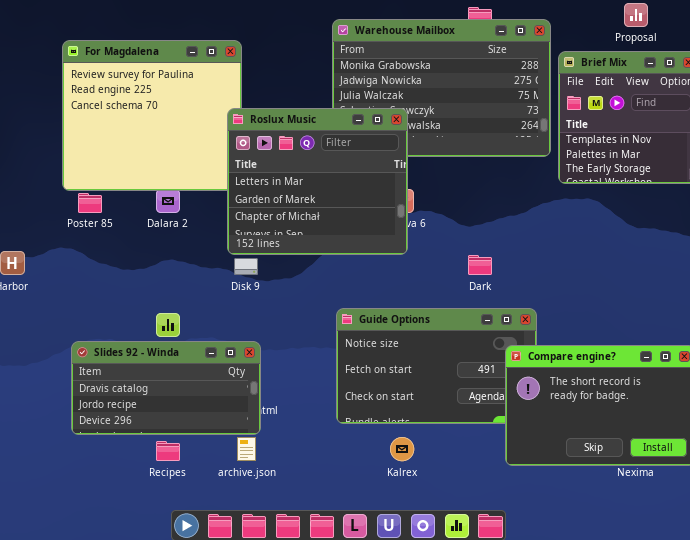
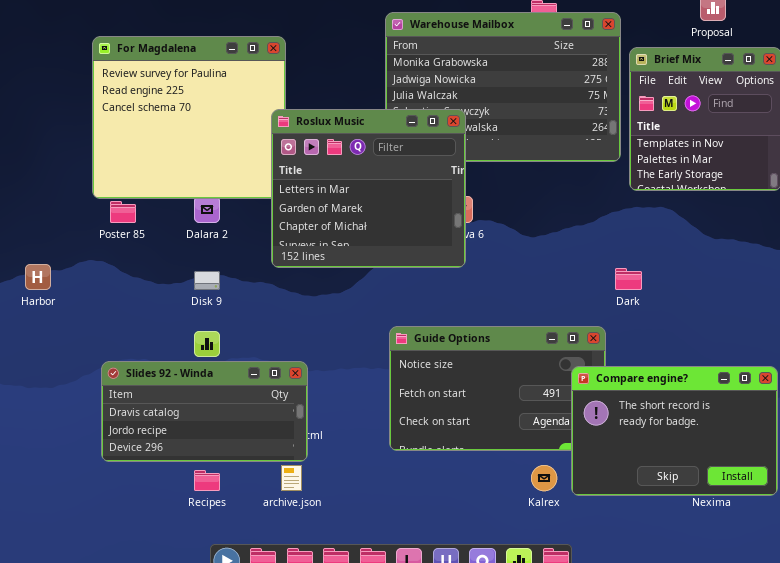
Dark: [468,255,492,275] -> [615,268,642,290], moved
Disk 9: [234,258,258,275] -> [194,271,220,290], moved
Kalrex: [390,437,414,461] -> [531,465,557,491], moved

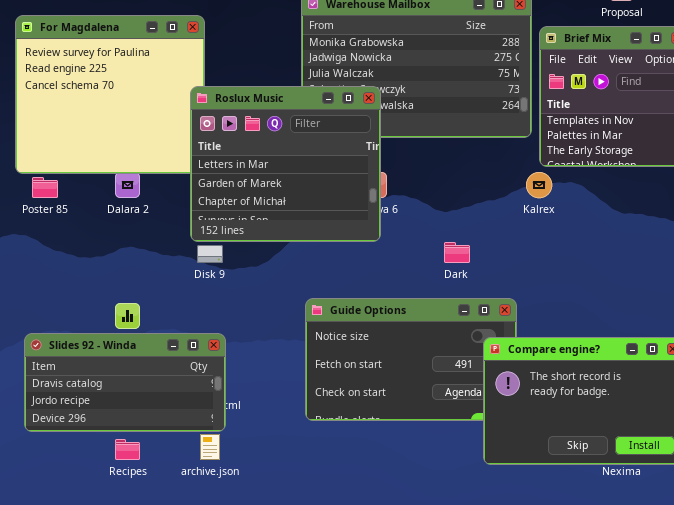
Dark: [615,268,642,290] -> [444,242,470,263], moved
Disk 9: [194,271,220,290] -> [197,245,223,263], moved
Kalrex: [531,465,557,491] -> [526,172,552,198], moved

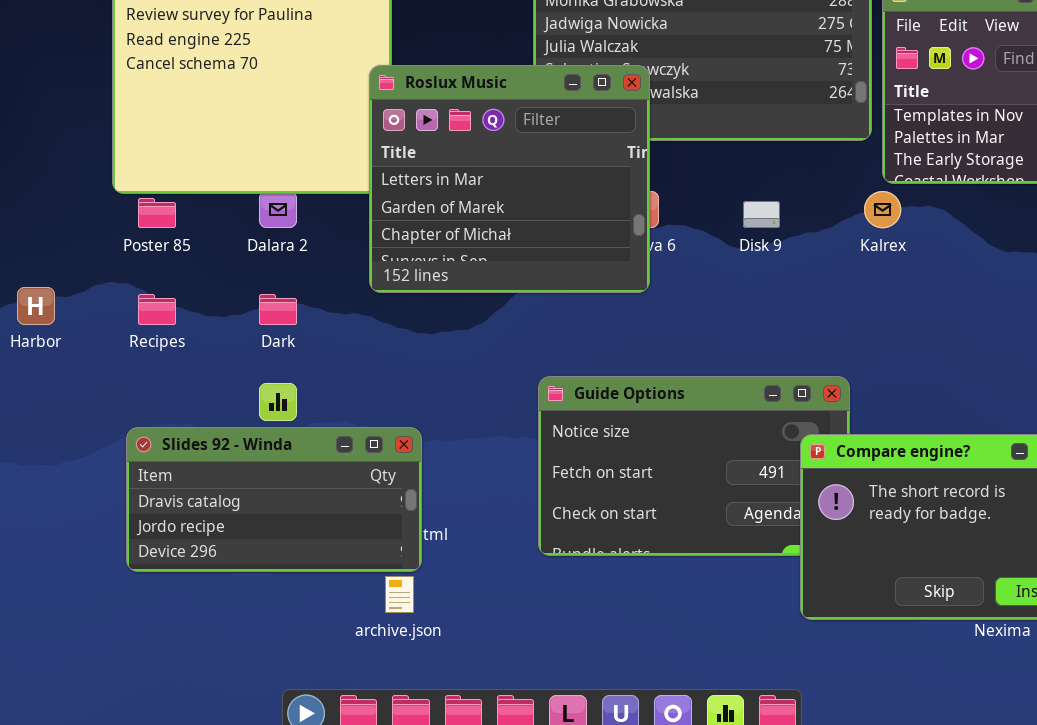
Dark: [444,242,470,263] -> [259,294,297,325], moved
Disk 9: [197,245,223,263] -> [743,201,780,228], moved
Recipes: [115,439,140,460] -> [138,294,176,325], moved

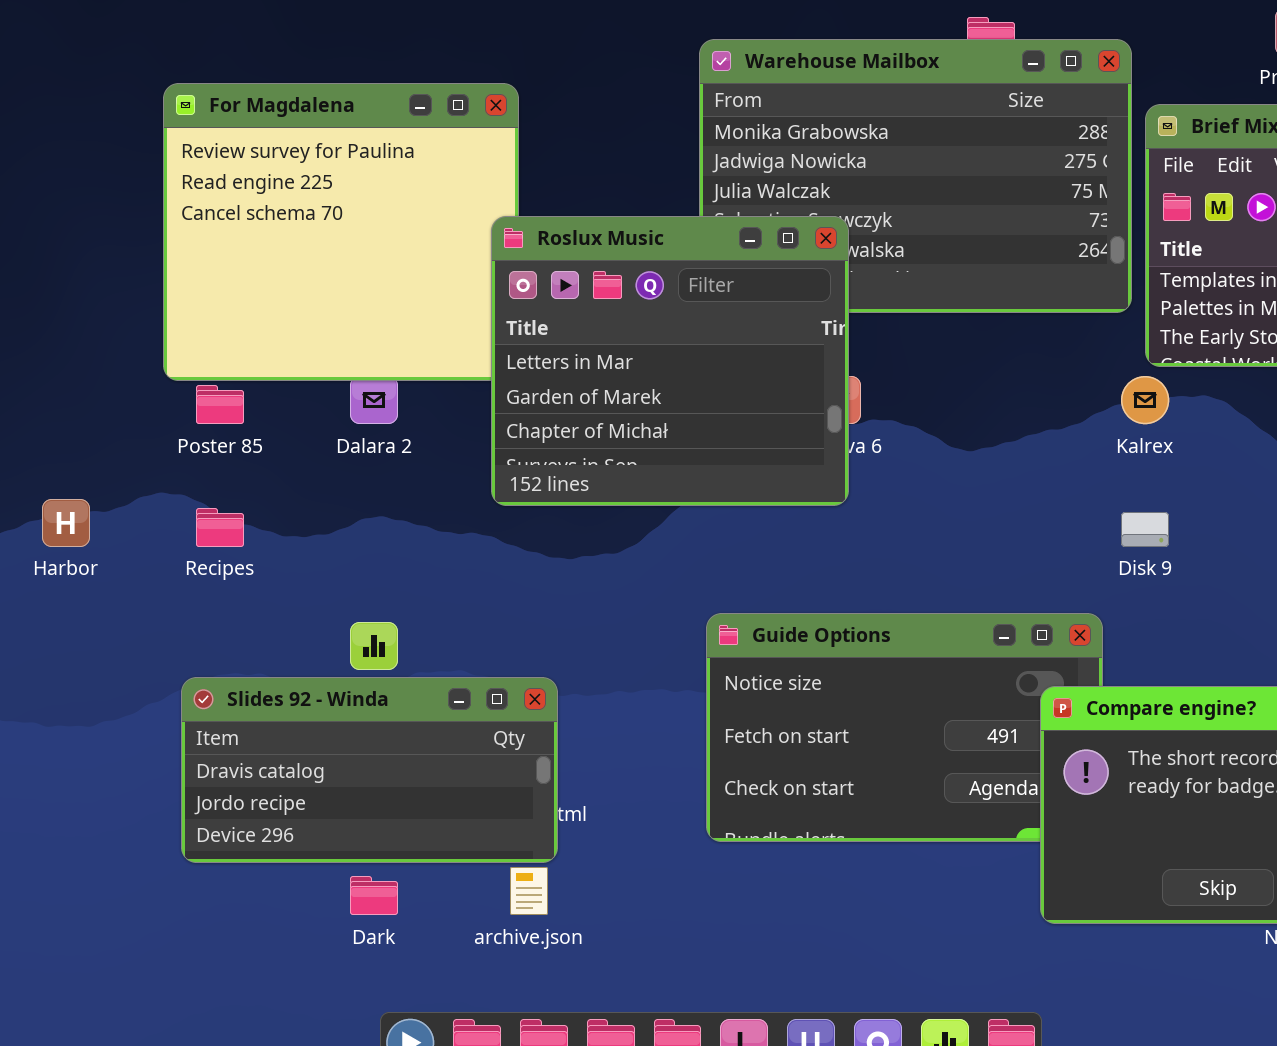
Disk 9: [743,201,780,228] -> [1121,512,1169,547], moved
Dark: [259,294,297,325] -> [350,876,398,915], moved

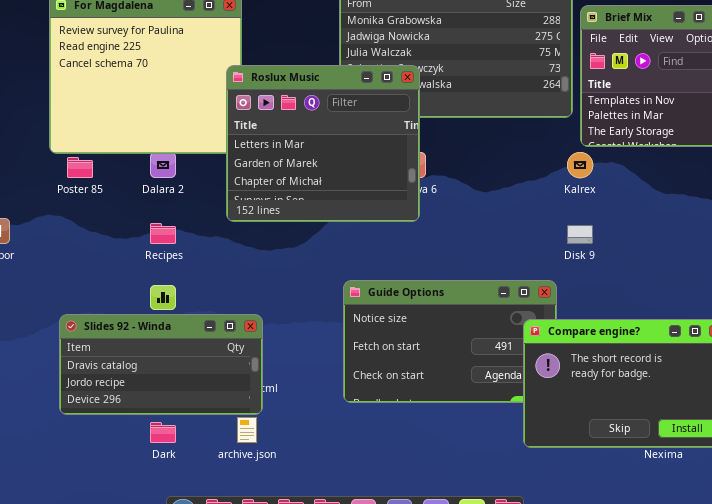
Recipes: [196,508,244,547] -> [150,223,176,244], moved

